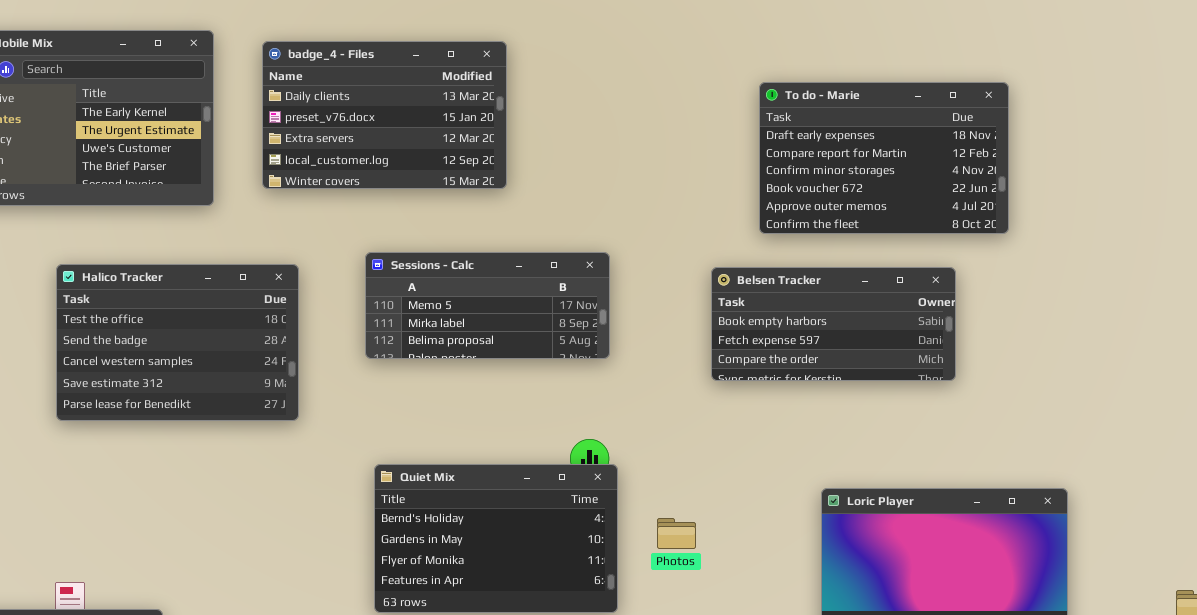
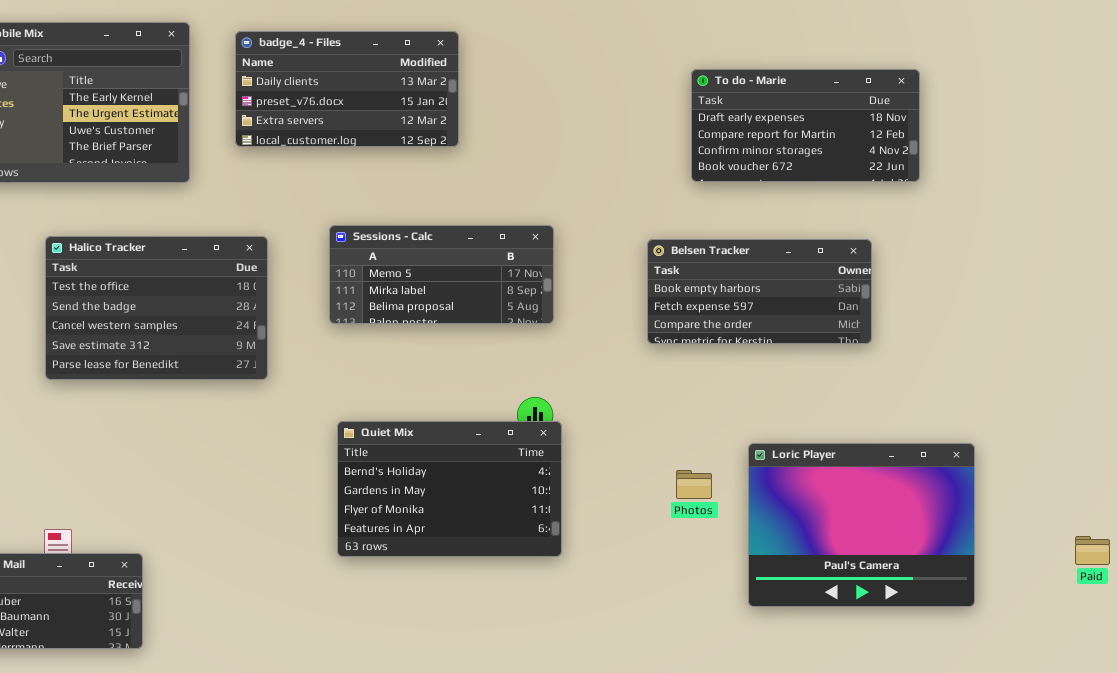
badge_4 - Files: [262,41,507,189] -> [235,31,459,147], resized
To do - Marie: [759,82,1009,234] -> [691,69,920,182], resized
Photos: [657,518,696,549] -> [676,470,712,499], moved

